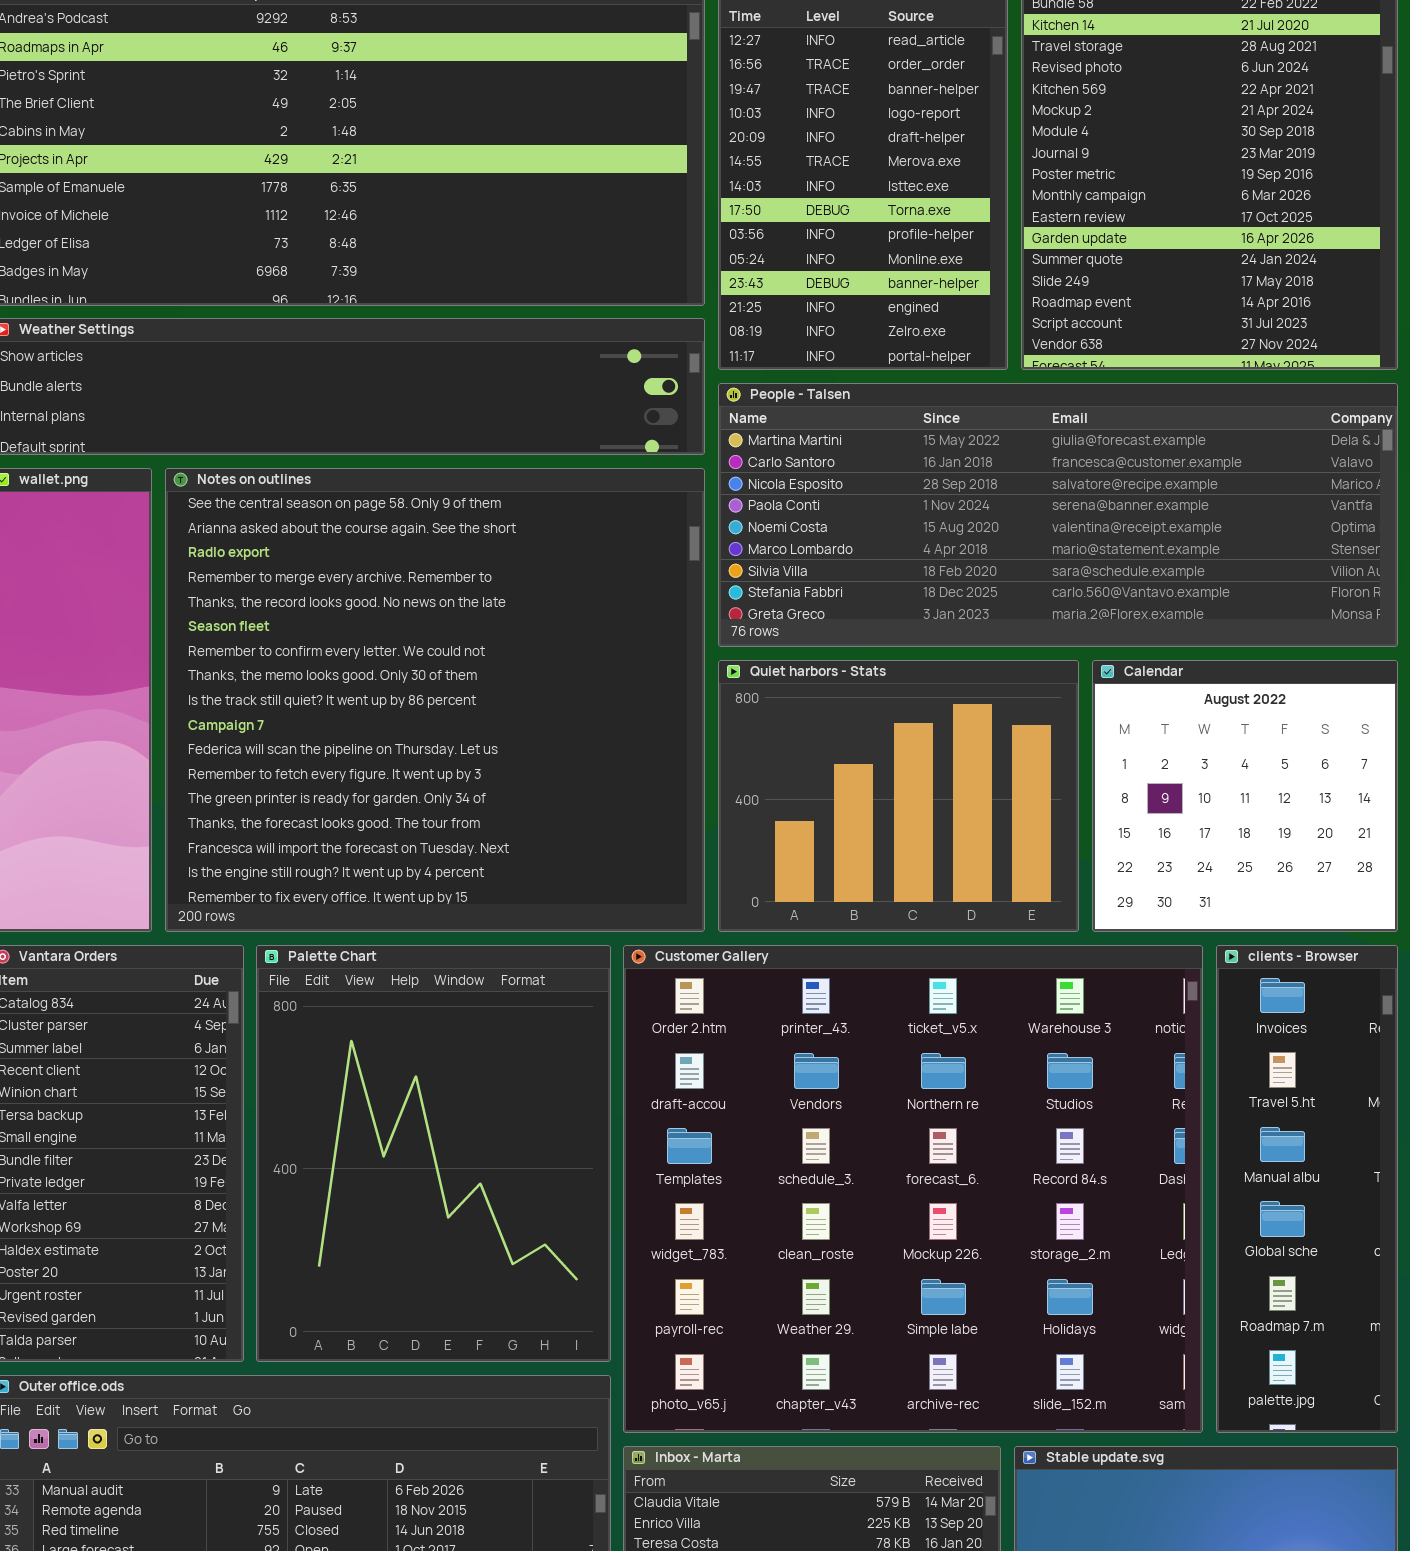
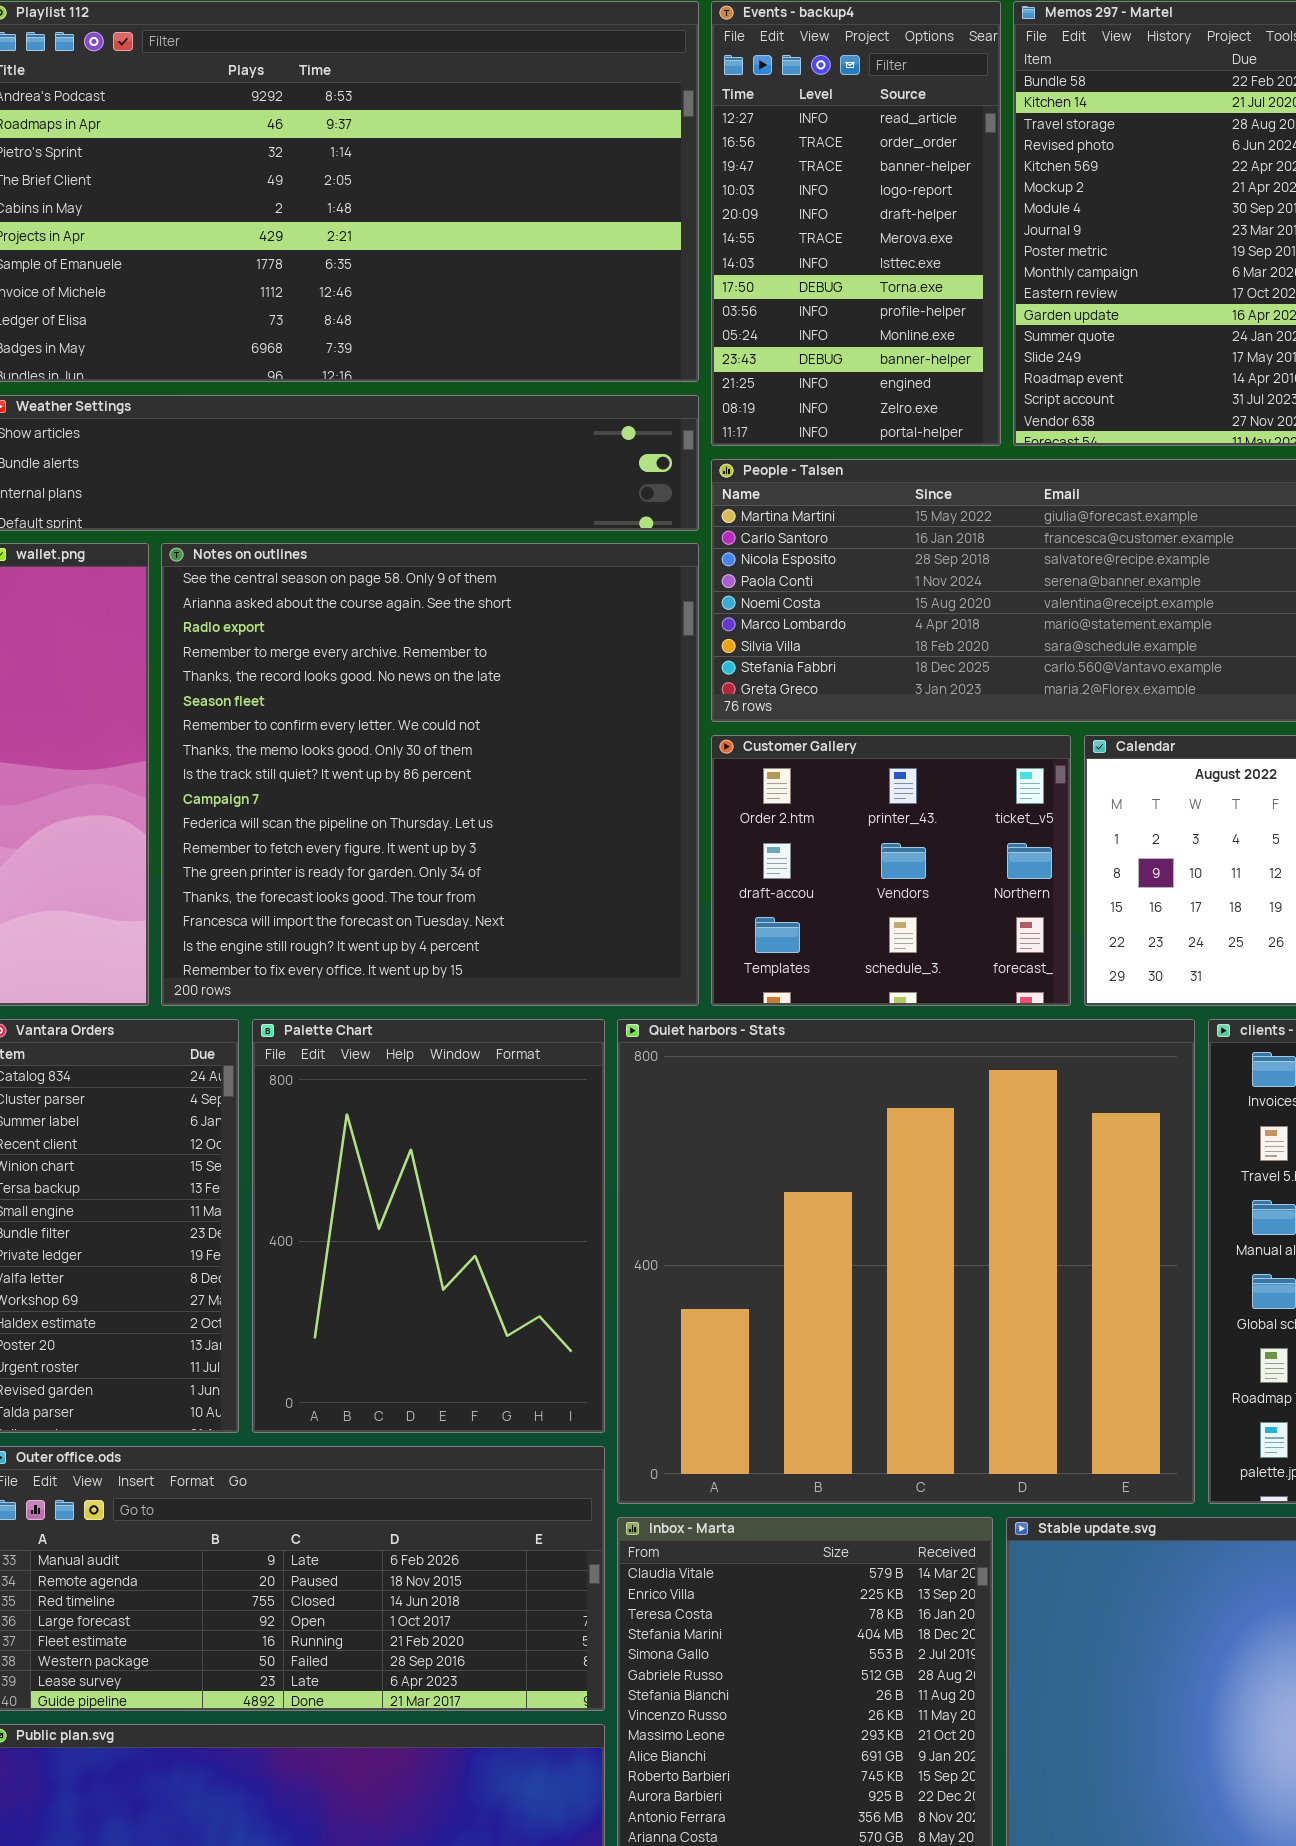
Quiet harbors - Stats: [718,660,1079,932] -> [617,1019,1195,1504], moved, resized
Customer Gallery: [623,945,1203,1433] -> [711,735,1071,1006], moved, resized

